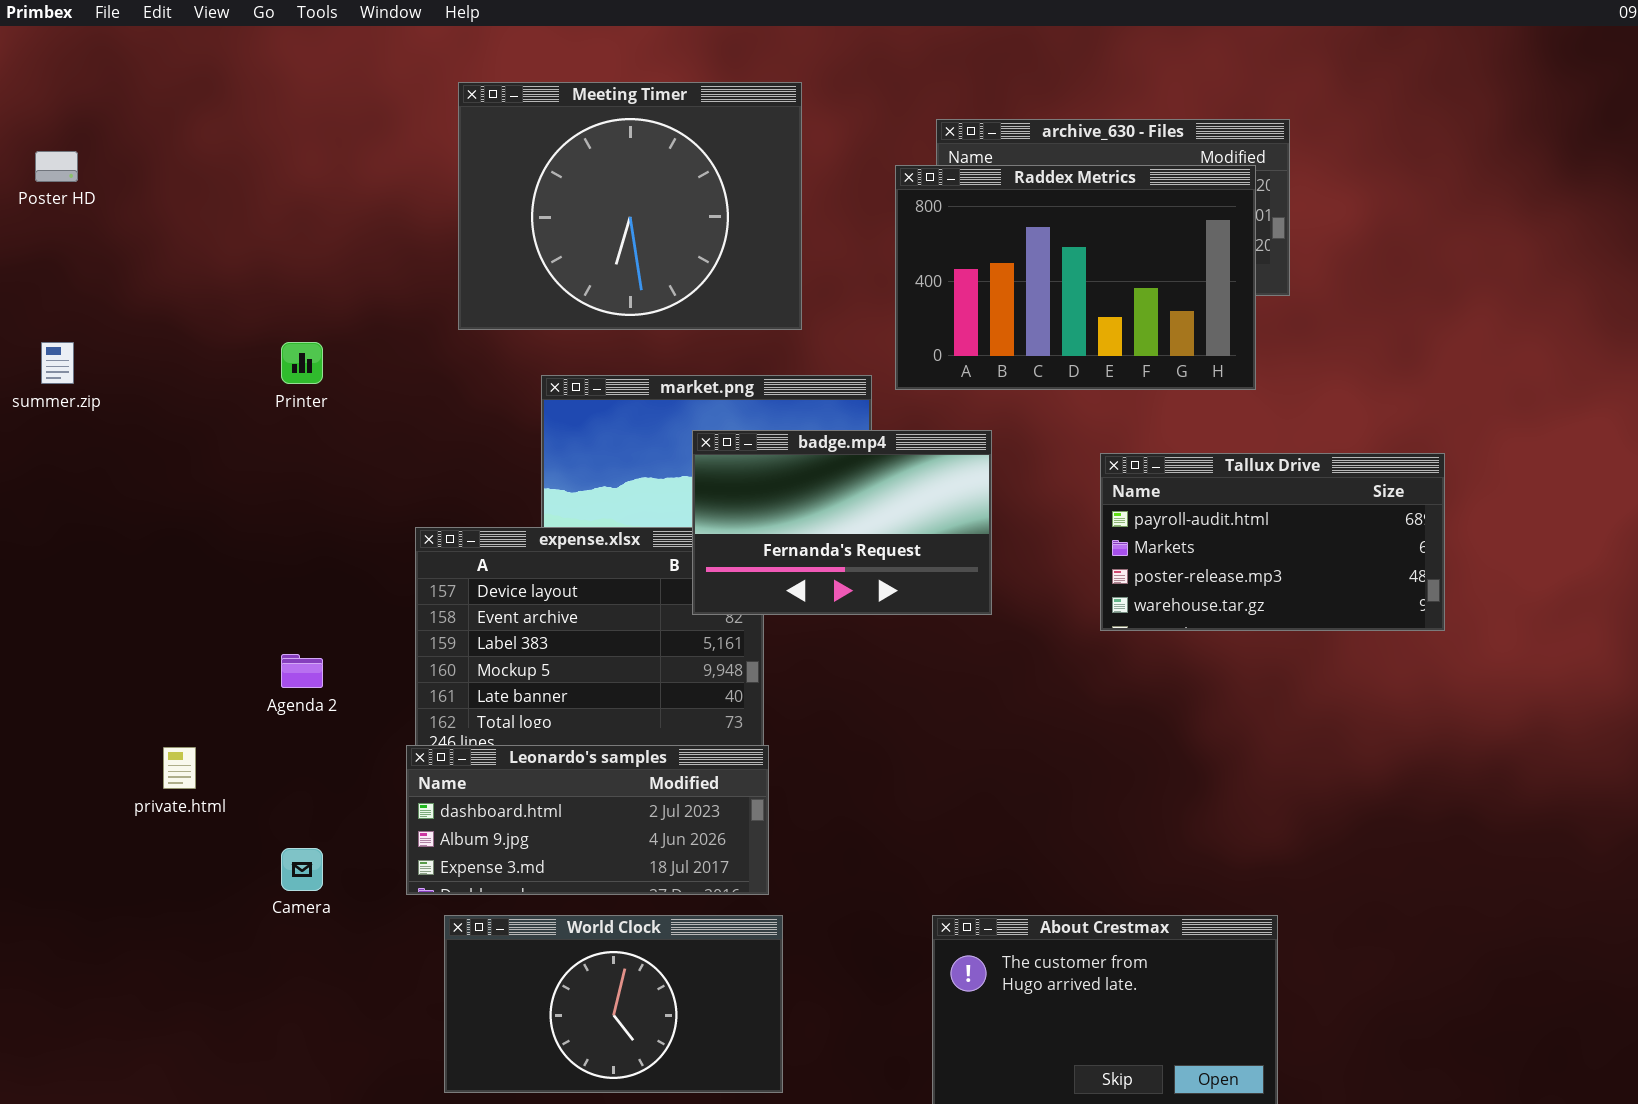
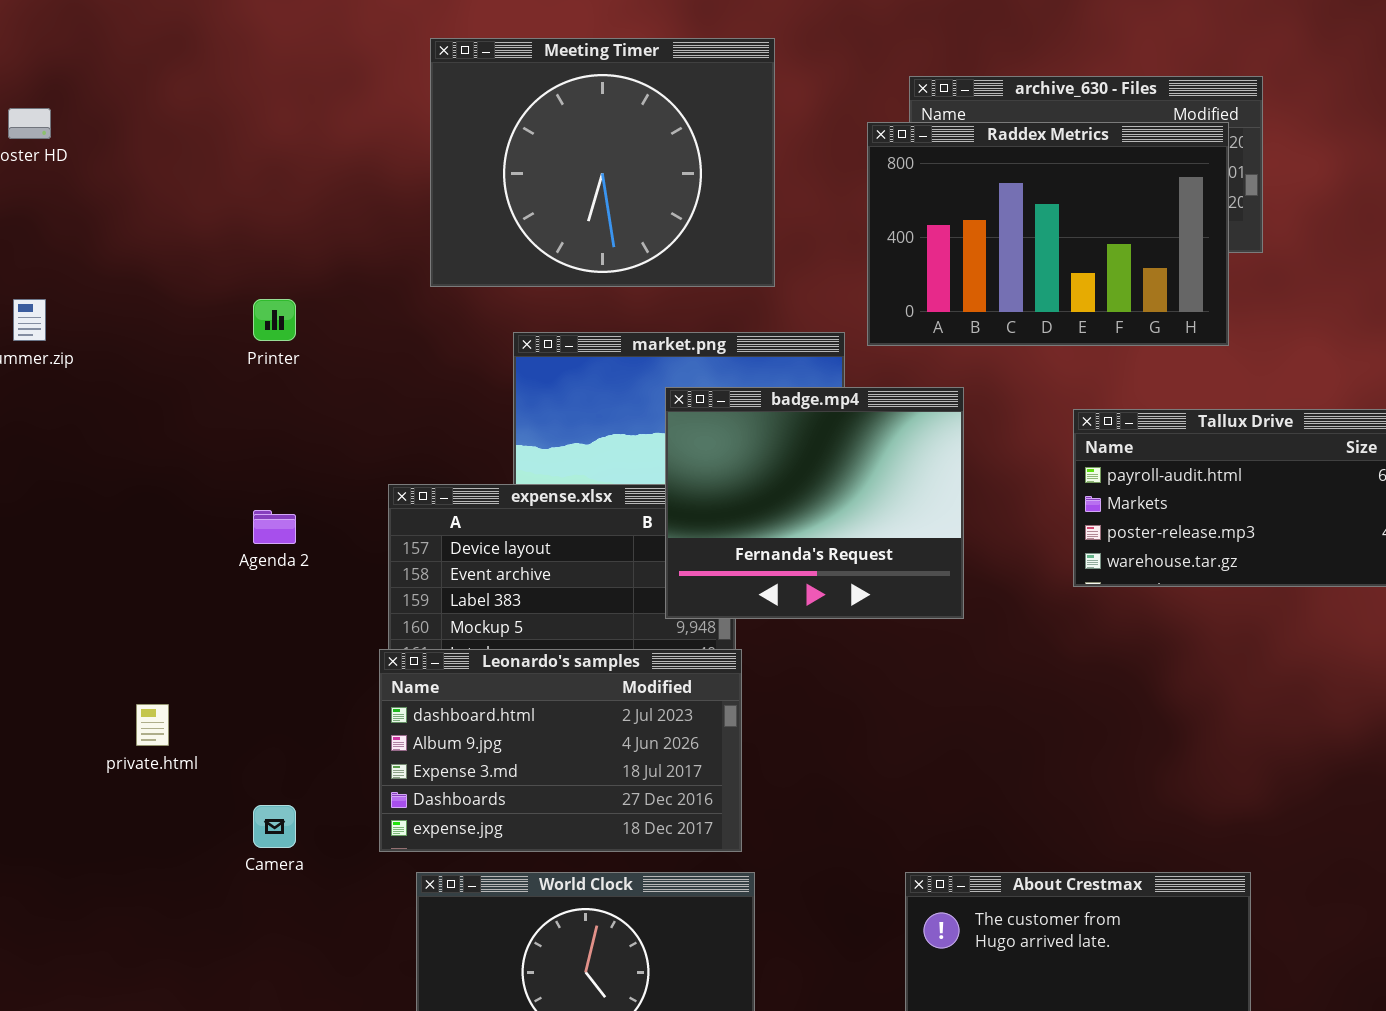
badge.mp4: [692,430,992,615] -> [665,387,964,619], resized
Agenda 2: [281,654,323,688] -> [253,510,296,544], moved
Leonardo's samples: [406,745,769,895] -> [379,649,742,852], resized

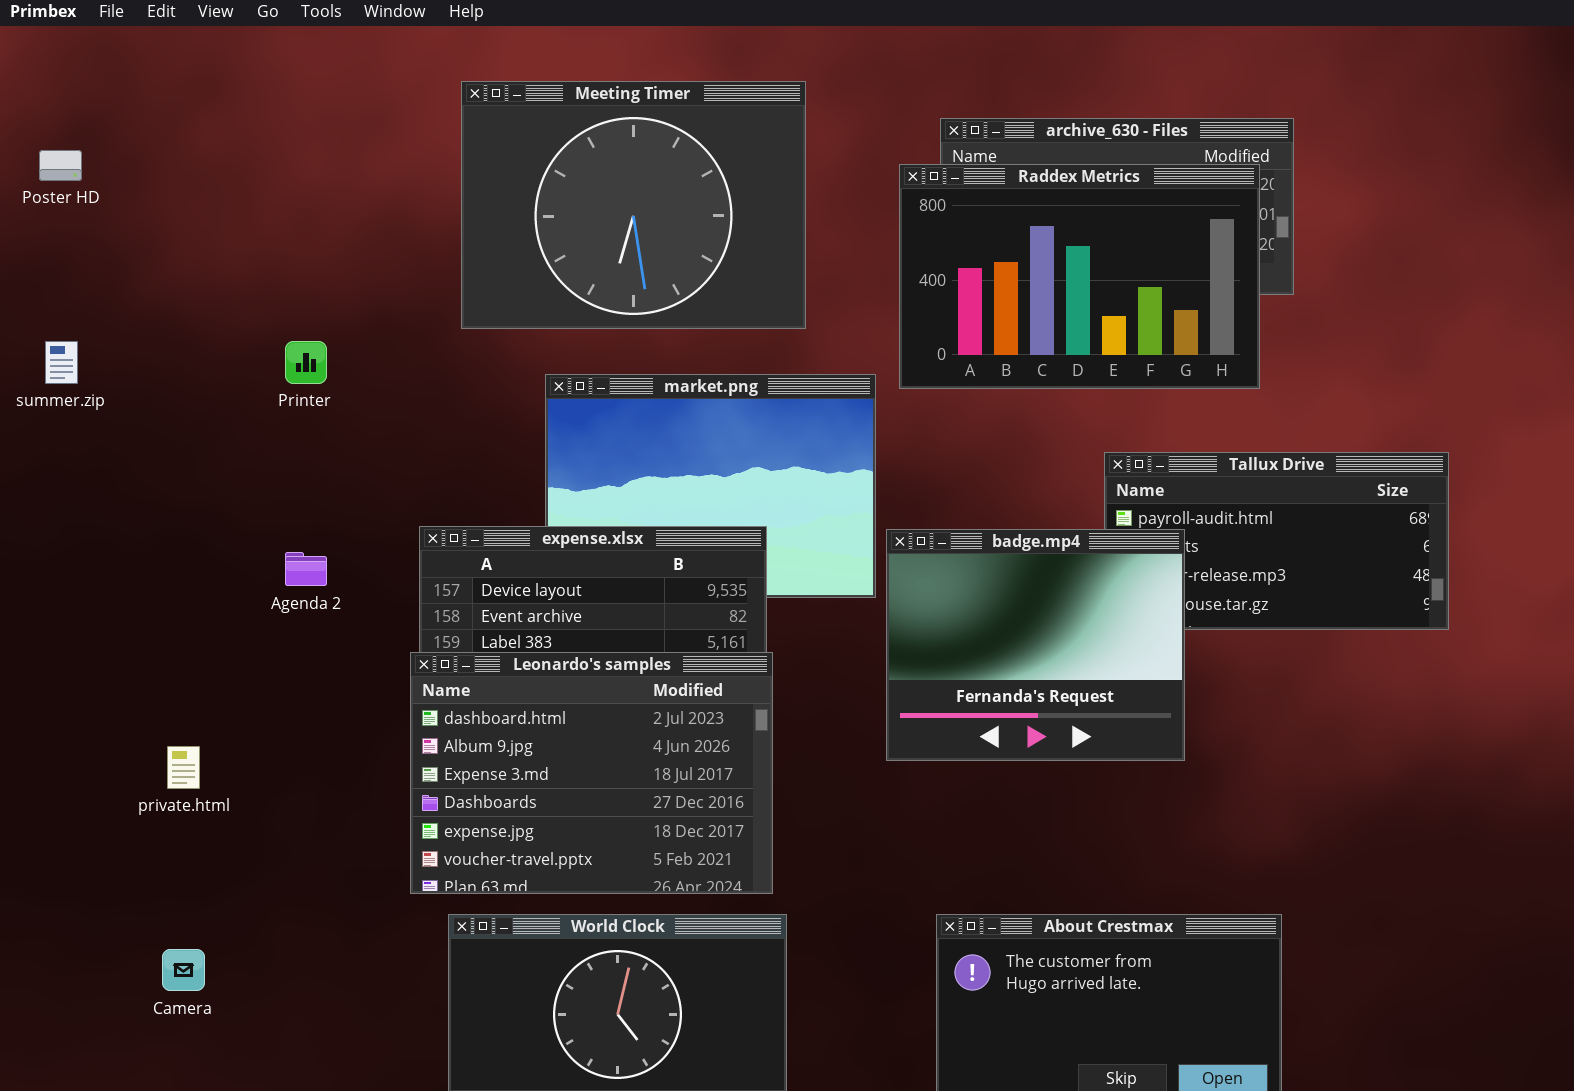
badge.mp4: [665,387,964,619] -> [886,529,1185,761], moved
Leonardo's samples: [379,649,742,852] -> [410,652,773,894], resized
Camera: [253,805,296,848] -> [162,949,205,991], moved

